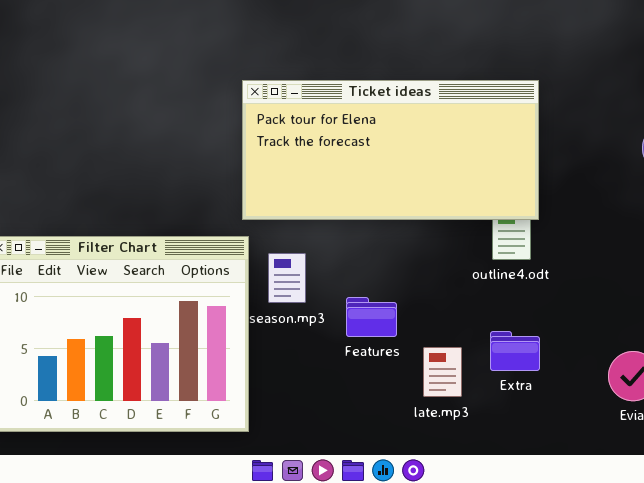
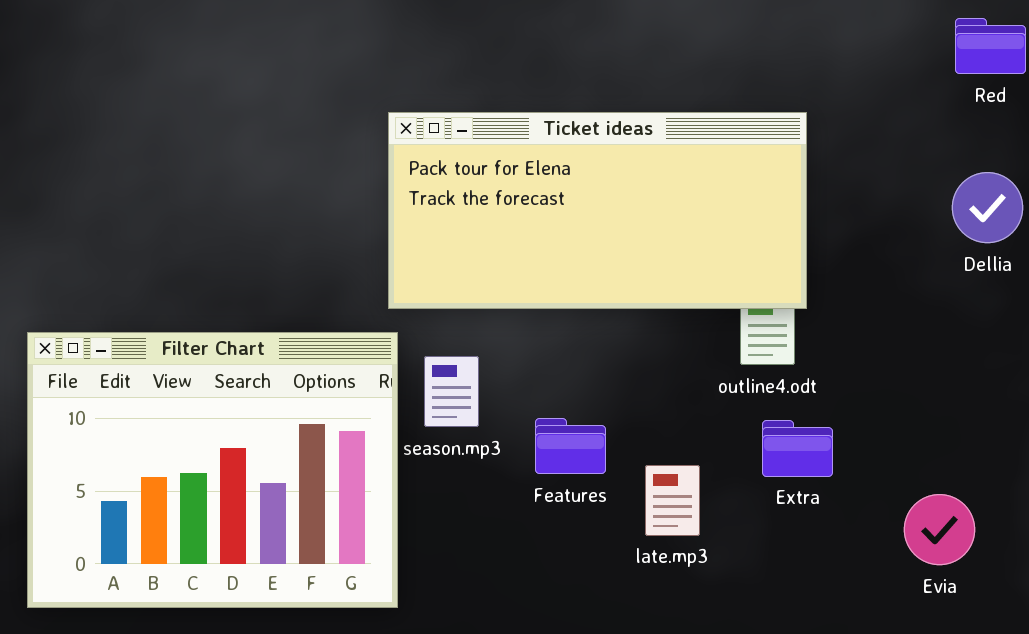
Extra: [490,331,540,371] -> [762,420,833,477], moved
late.mp3: [423,347,462,397] -> [645,465,700,536], moved

